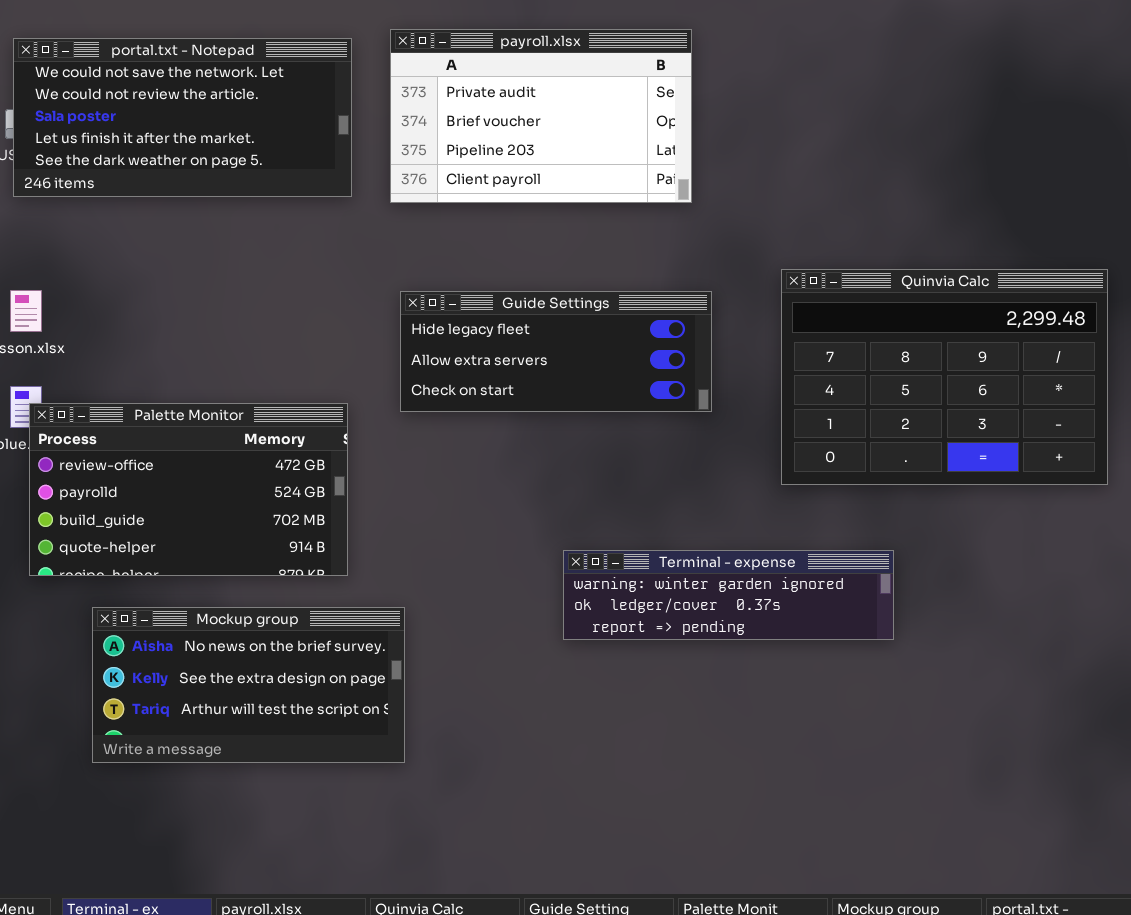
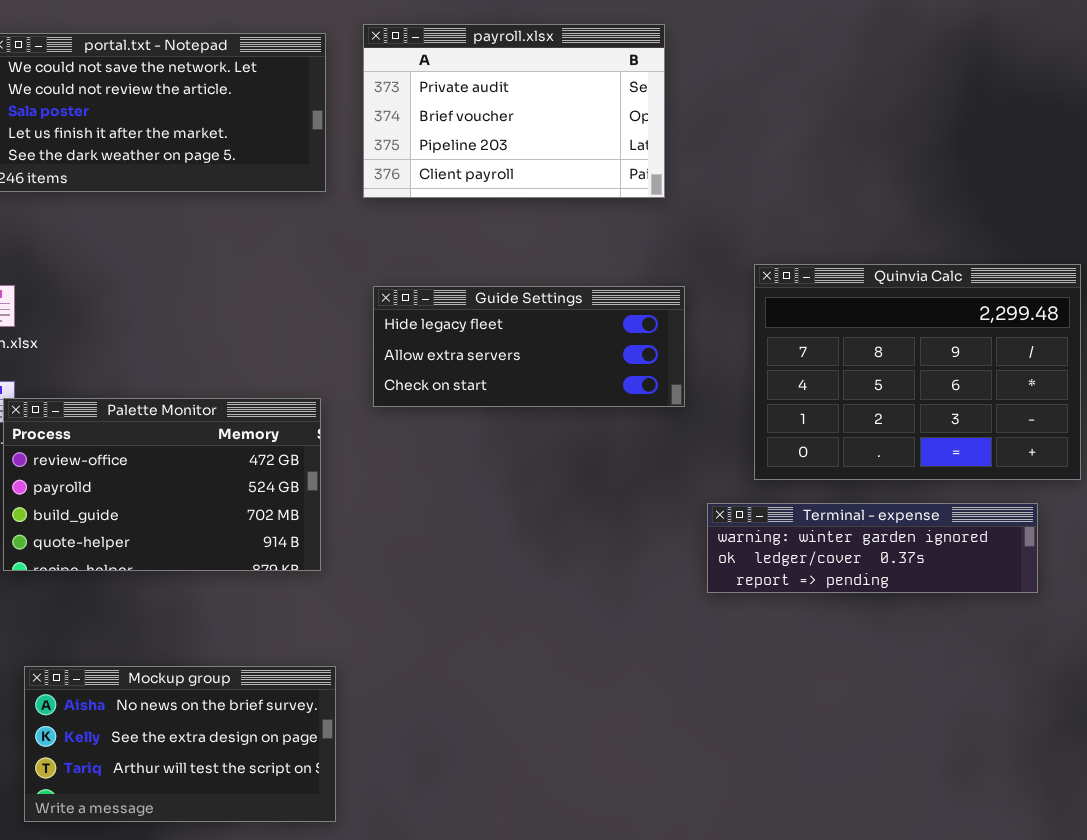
Terminal - expense: [563,550,894,640] -> [707,503,1038,593], moved
Mockup group: [92,607,405,763] -> [24,666,336,822], moved

